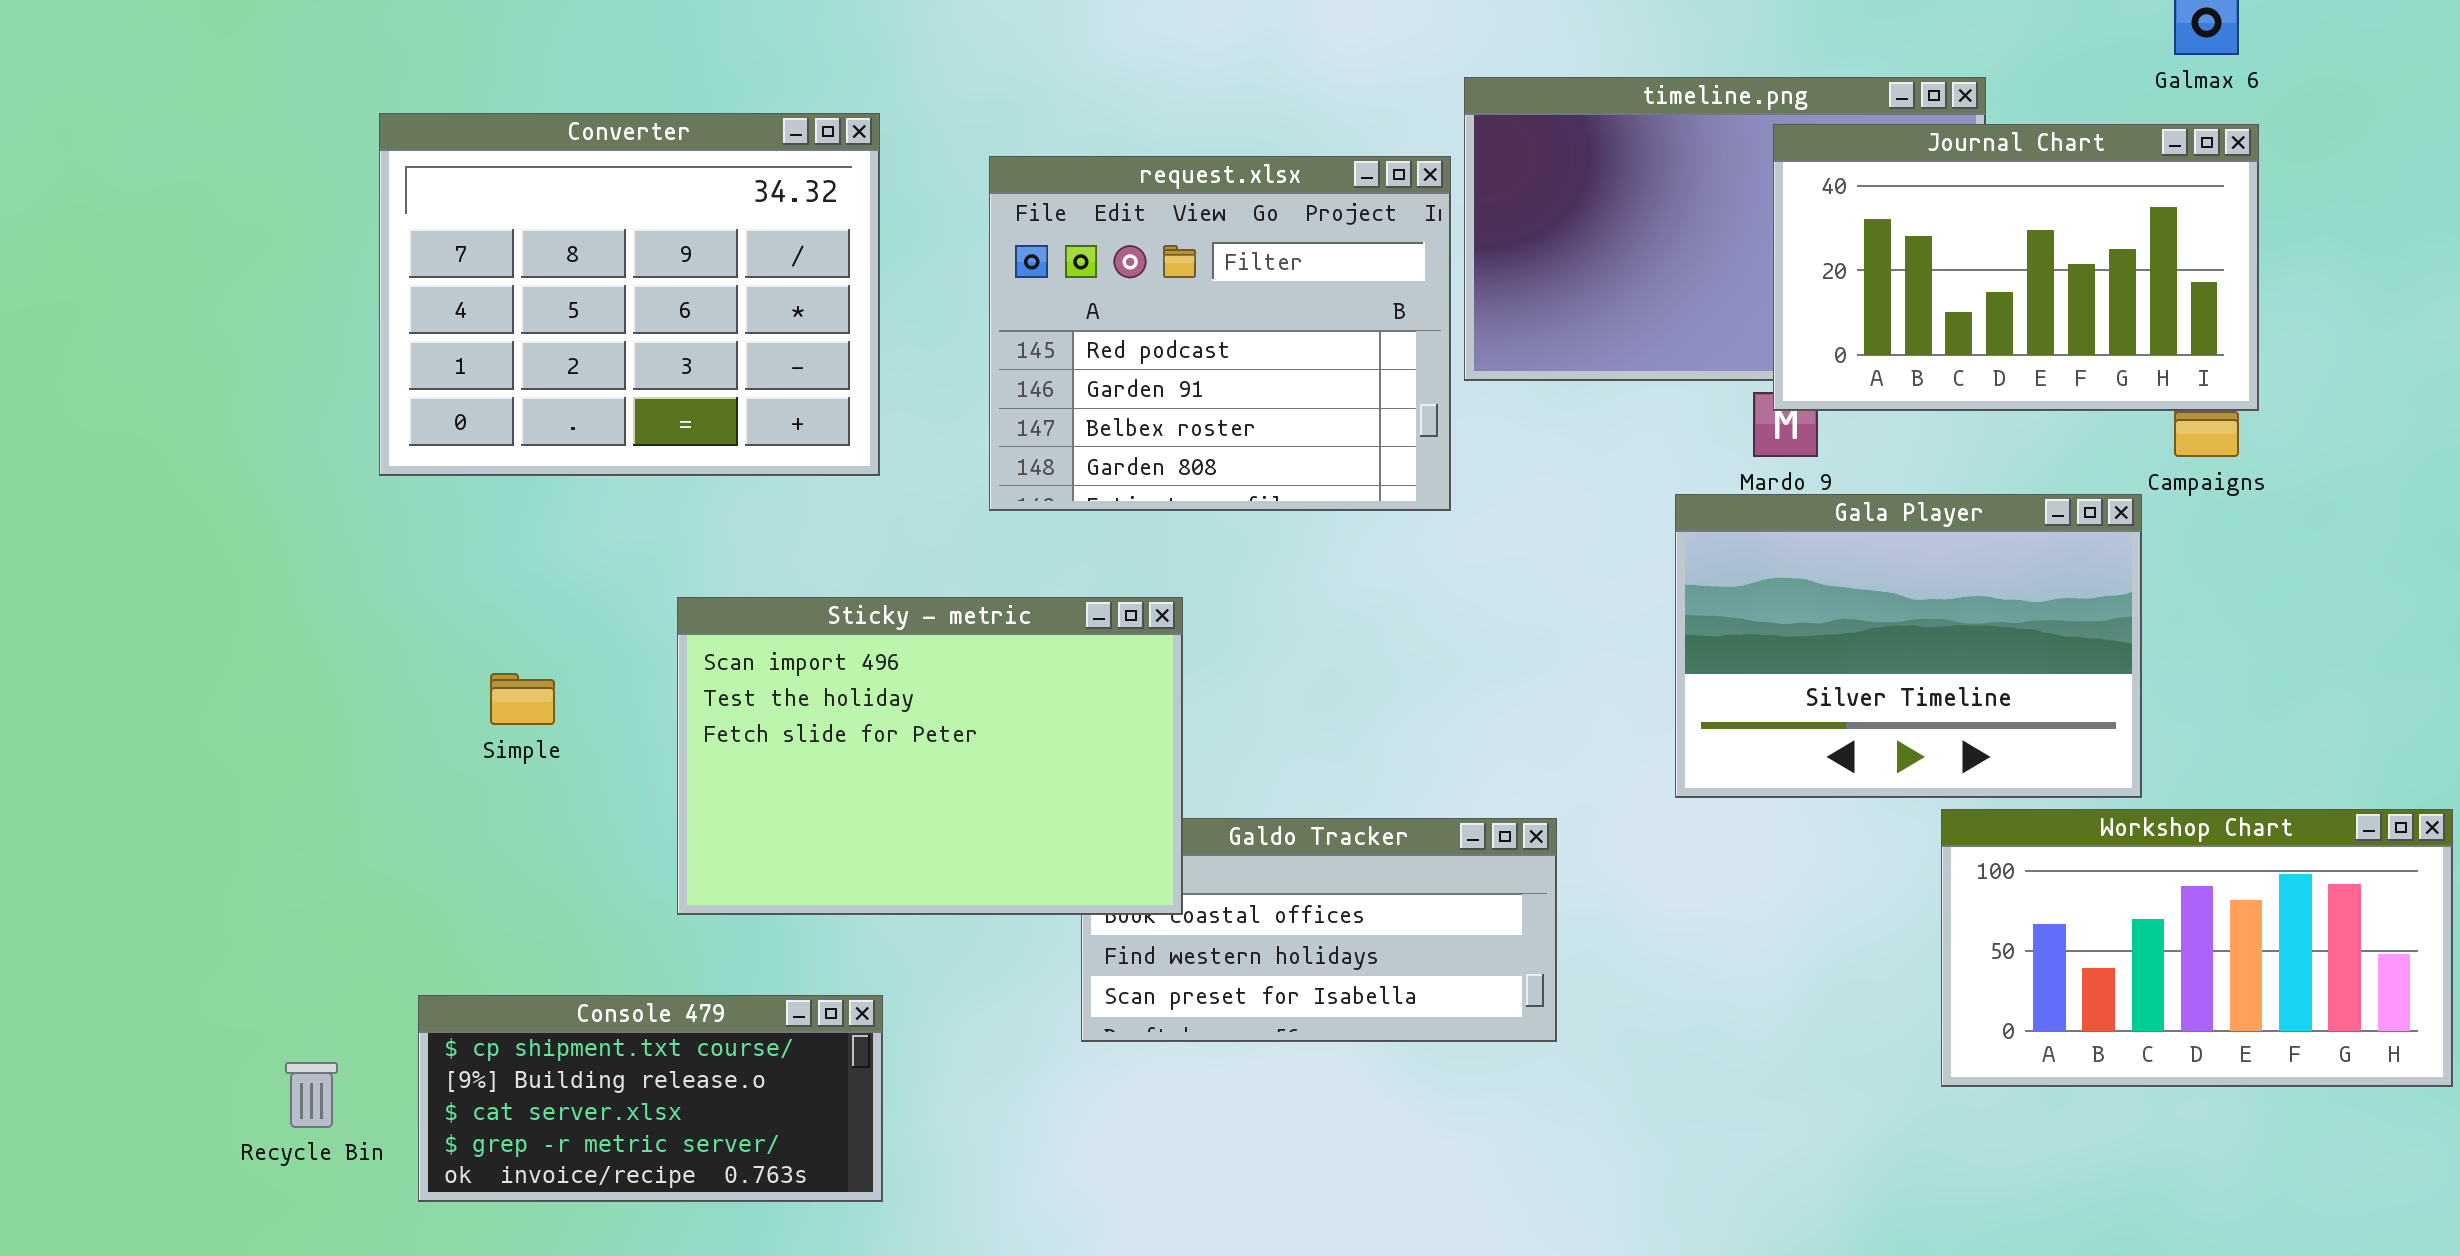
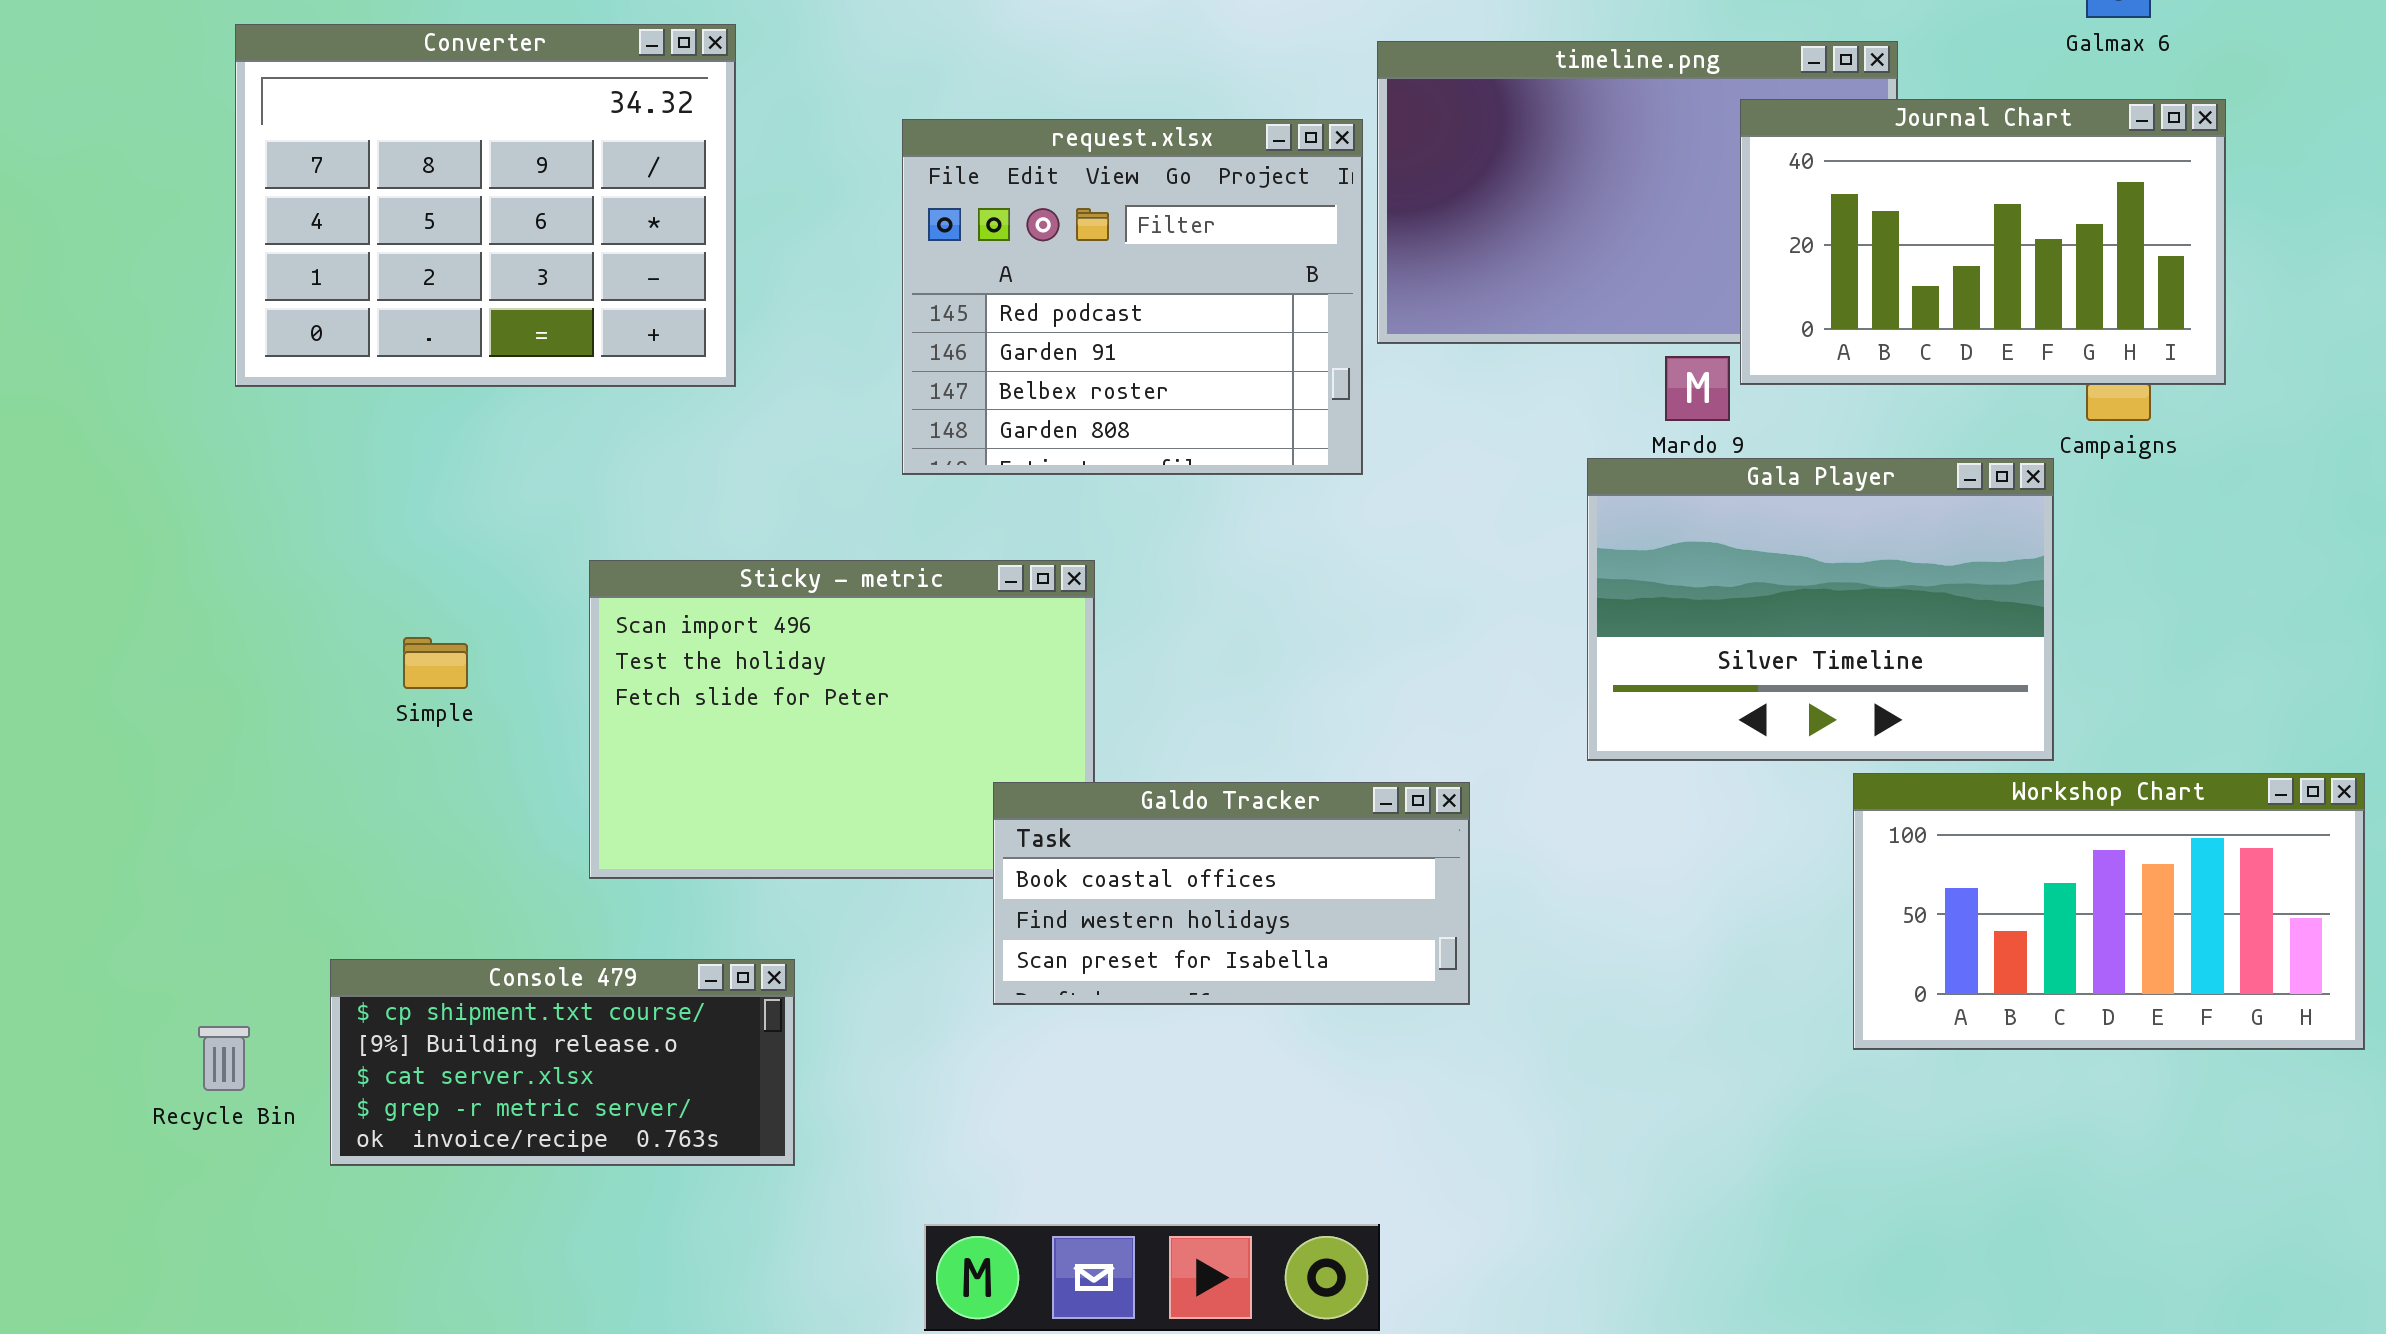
Converter: [379,113,880,476] -> [235,24,736,387], moved
Journal Chart: [1773,124,2259,411] -> [1740,99,2226,385], moved
Galdo Tracker: [1081,818,1557,1042] -> [993,782,1470,1005], raised

